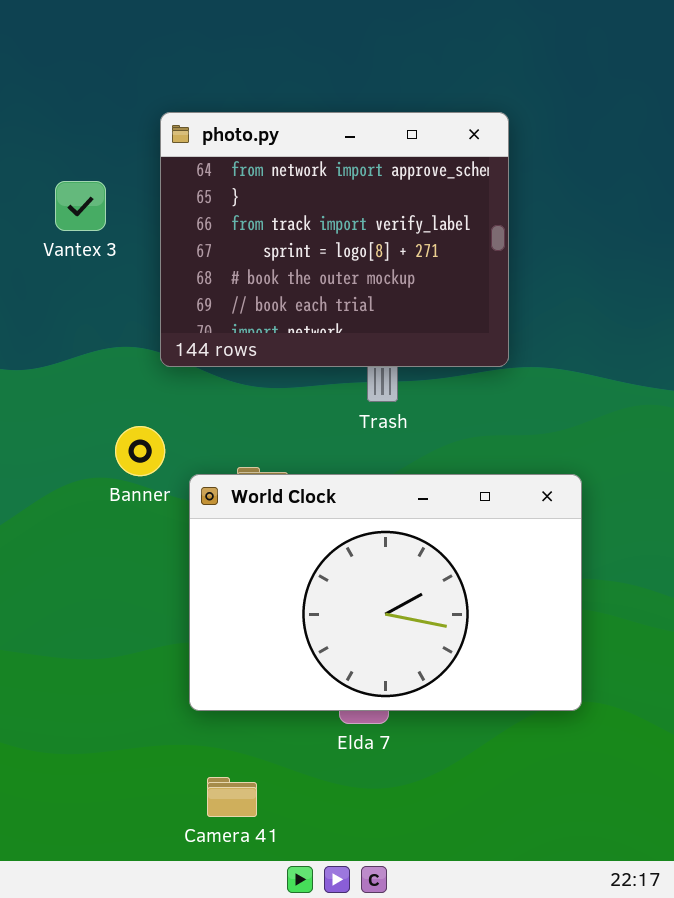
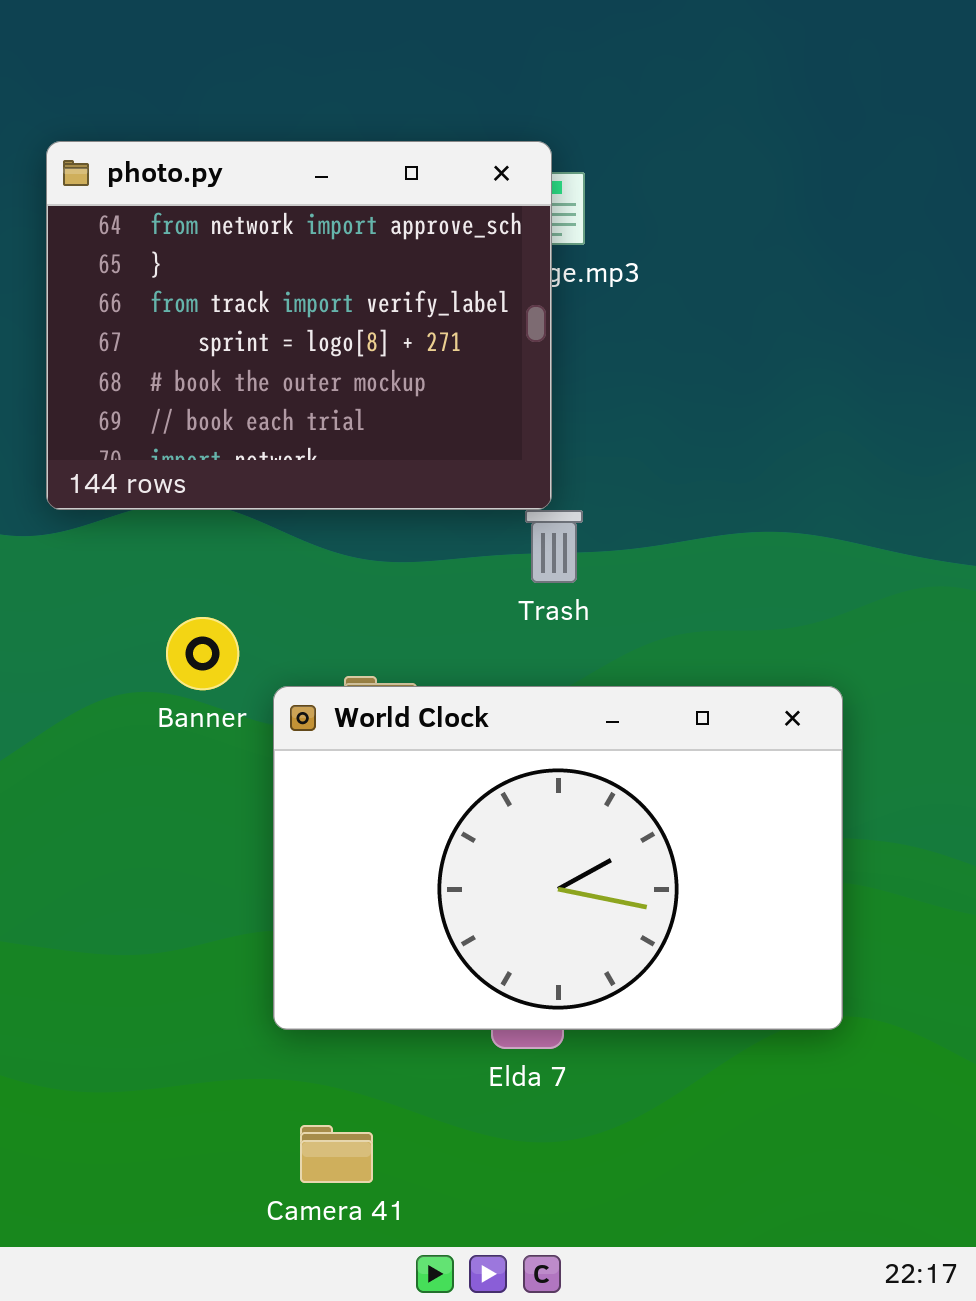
photo.py: [160,112,509,367] -> [46,141,552,510], moved

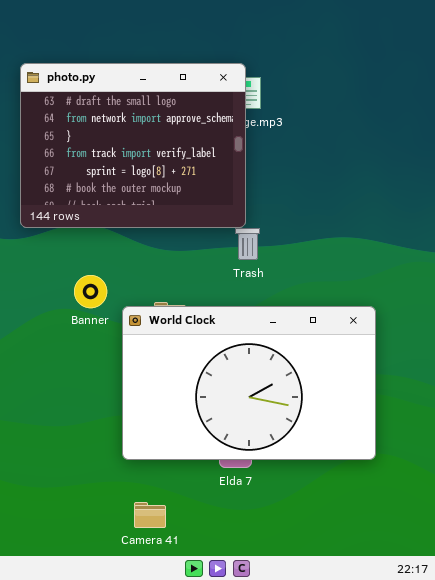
photo.py: [46,141,552,510] -> [20,63,246,228], scrolled up 1 row

